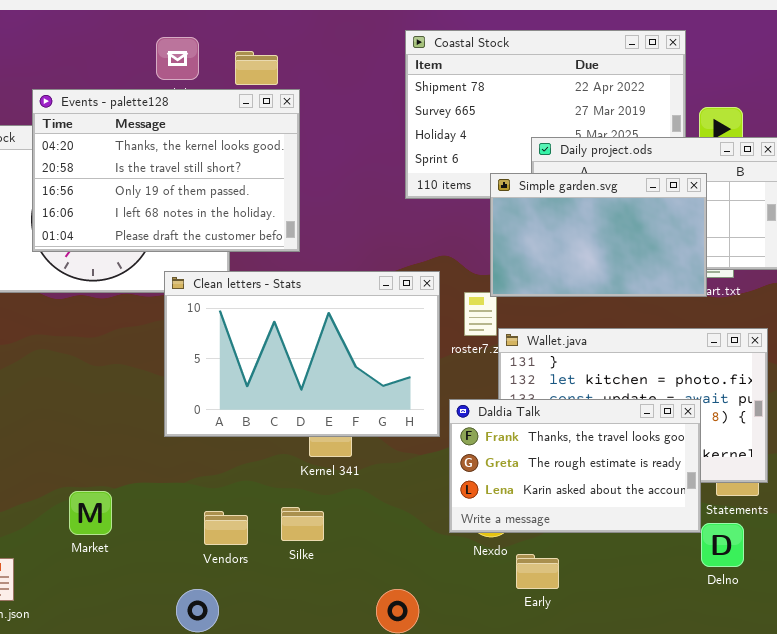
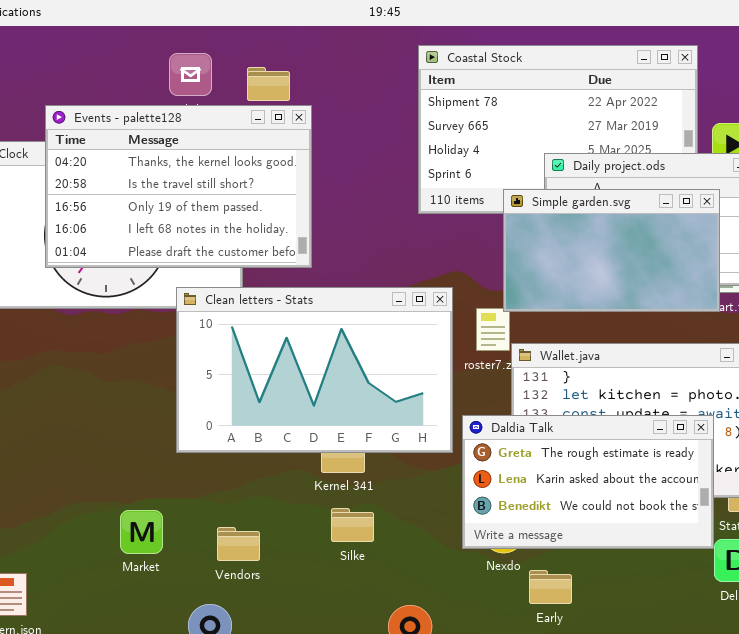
Daldia Talk: [449,399,701,533] -> [462,415,714,549], scrolled down 1 row
Market: [69,491,112,535] -> [120,510,163,554], moved
Silke: [281,507,324,541] -> [331,508,374,542], moved

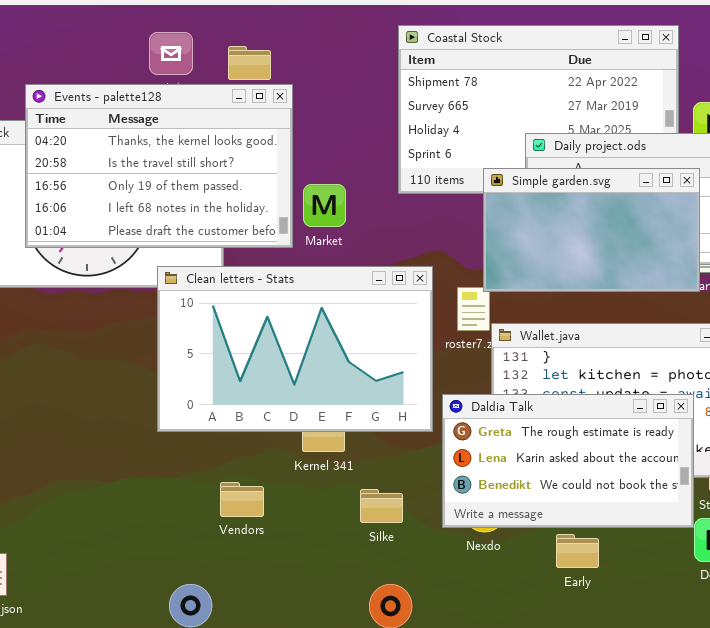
Silke: [331,508,374,542] -> [360,489,403,523], moved
Market: [120,510,163,554] -> [303,184,346,227], moved
Vendors: [217,527,260,561] -> [220,482,264,517], moved
Early: [529,570,572,604] -> [556,534,599,568], moved

